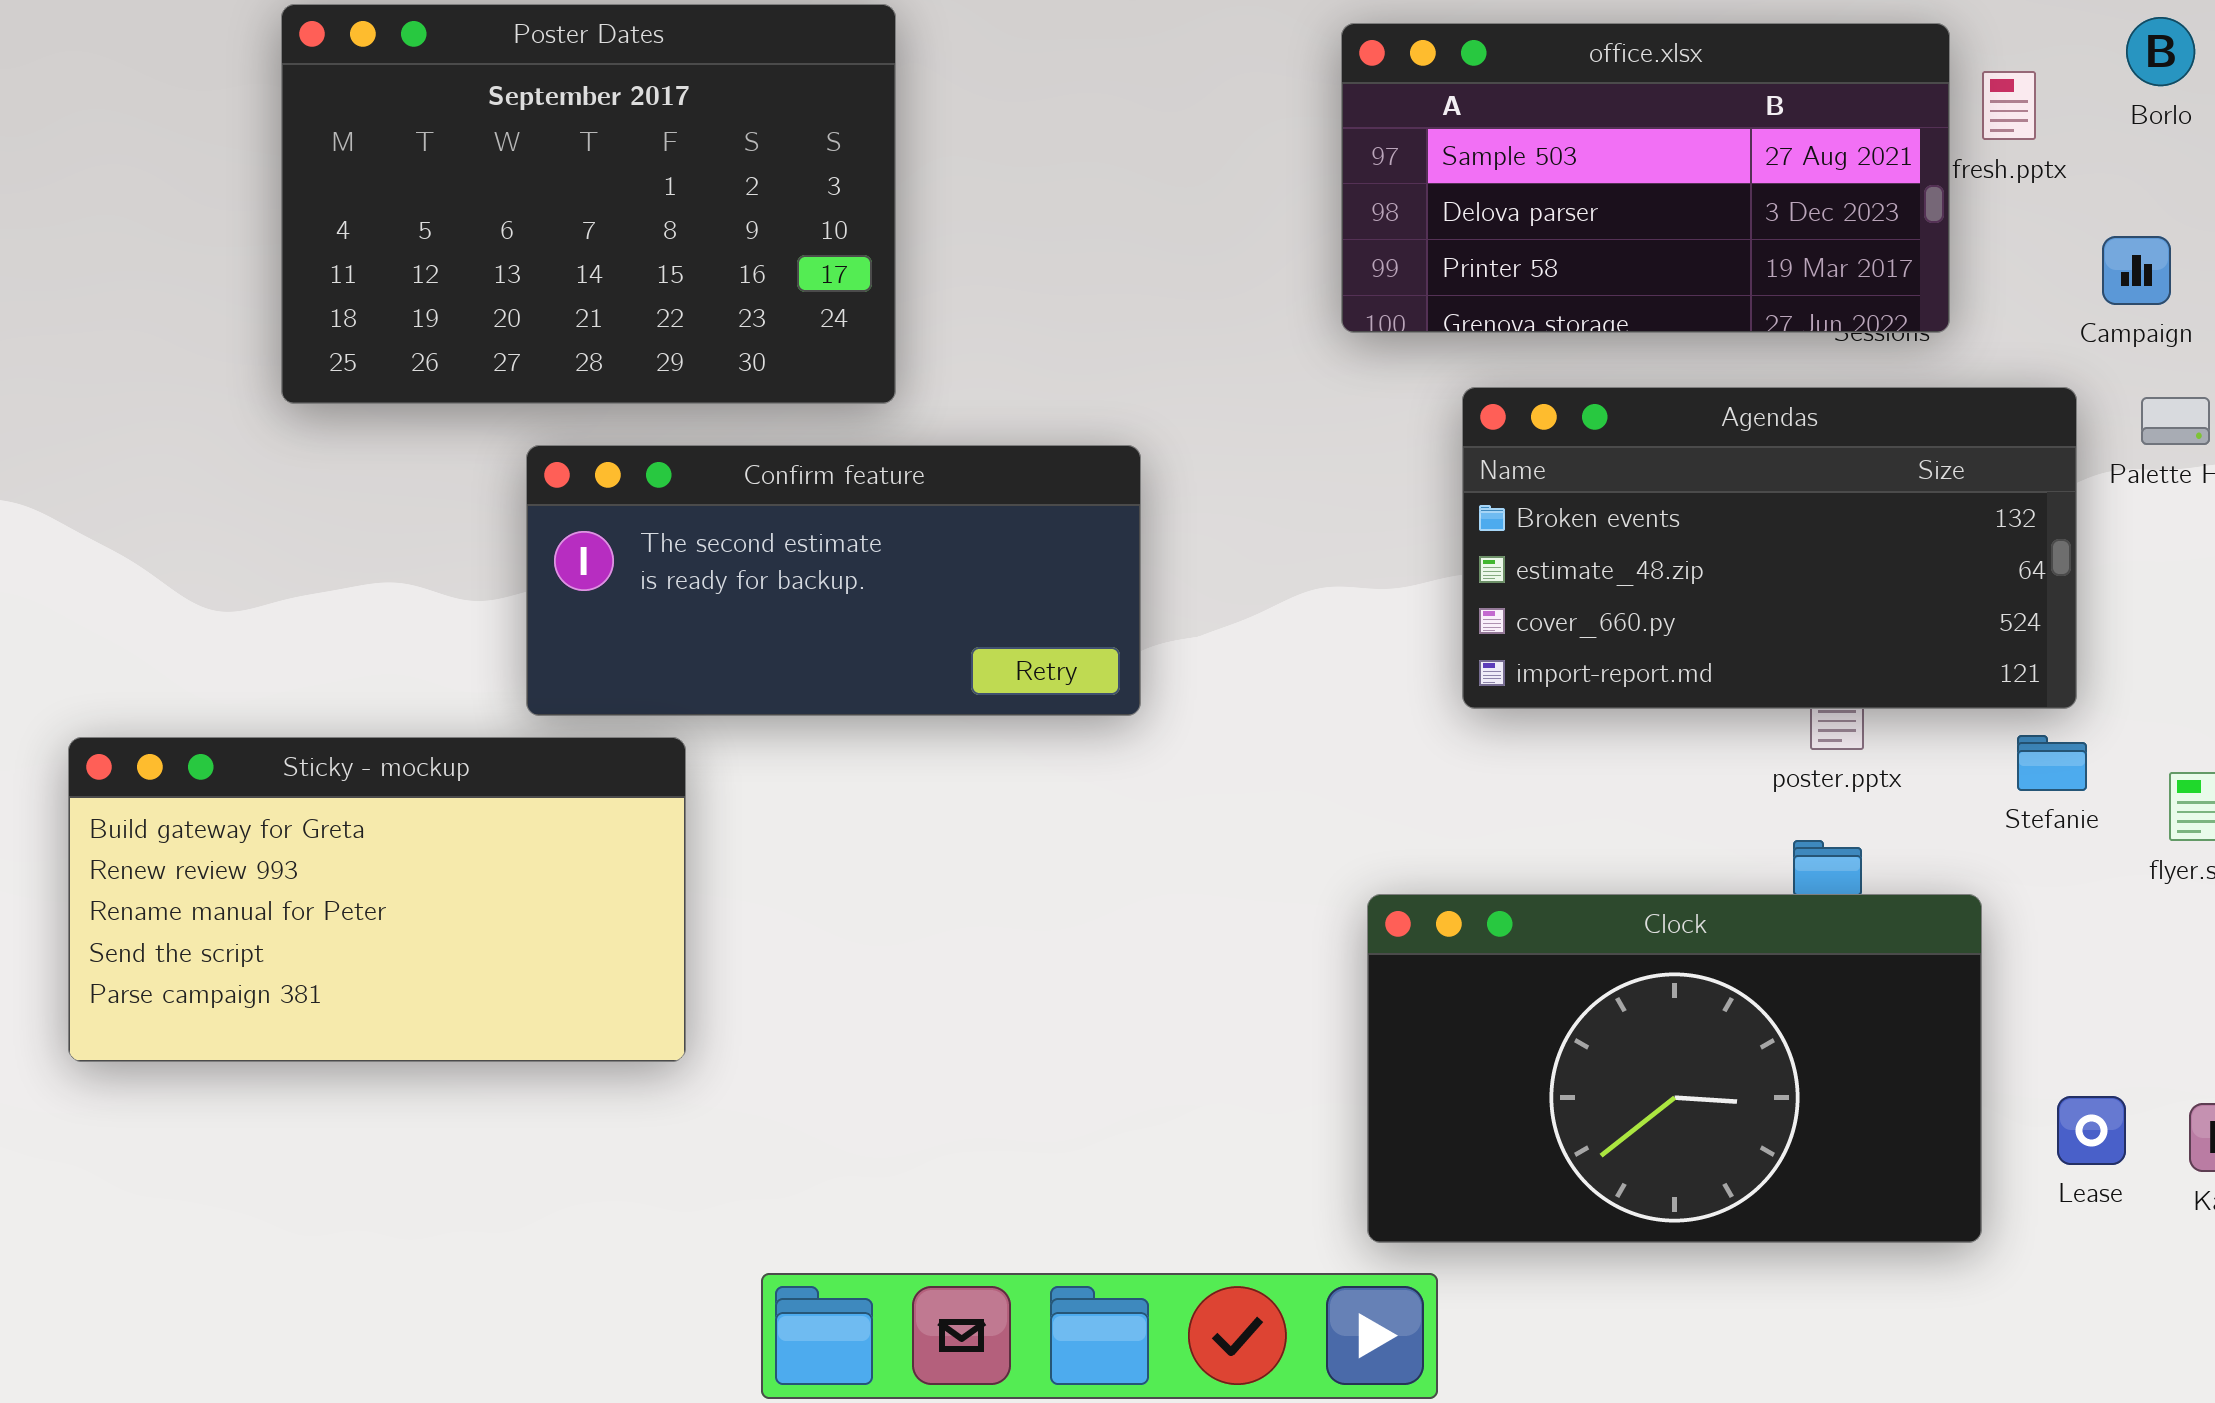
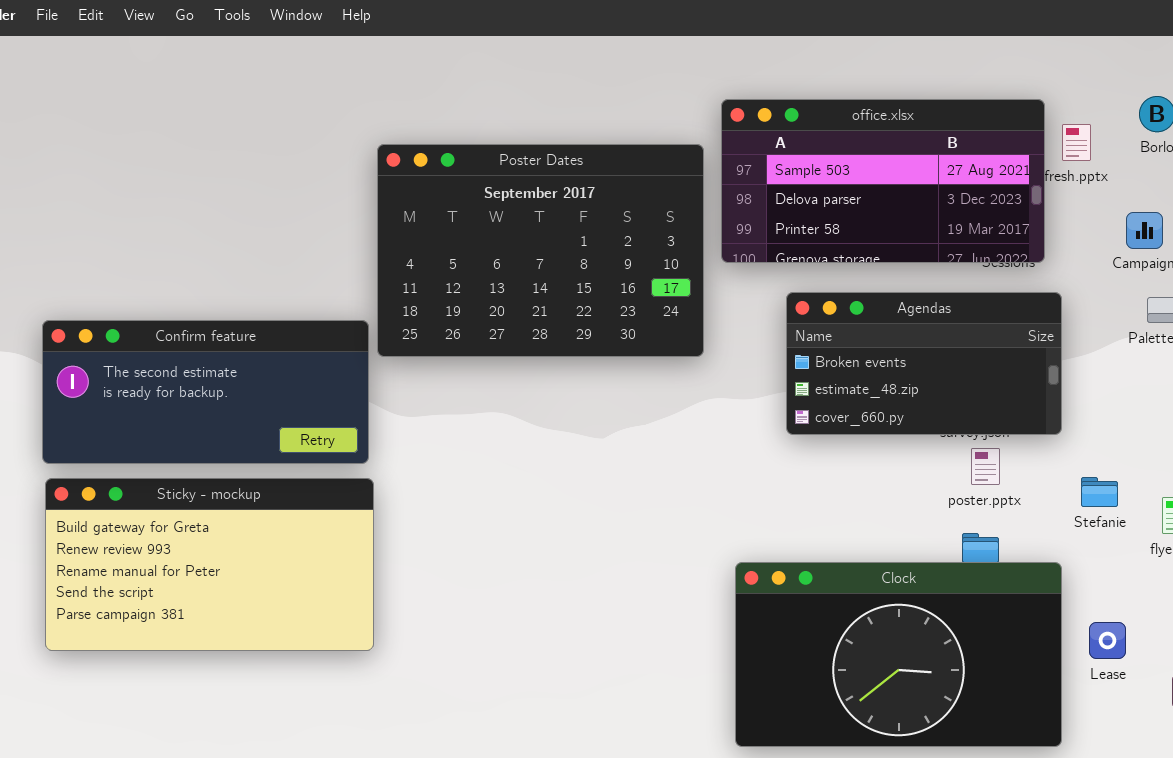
Poster Dates: [281,4,896,404] -> [377,144,704,357], moved
Agendas: [1462,387,2077,709] -> [786,292,1062,435], resized
Confirm feature: [526,445,1141,716] -> [42,320,369,464], moved
Lease: [2057,1096,2126,1165] -> [1089,622,1126,659], moved

